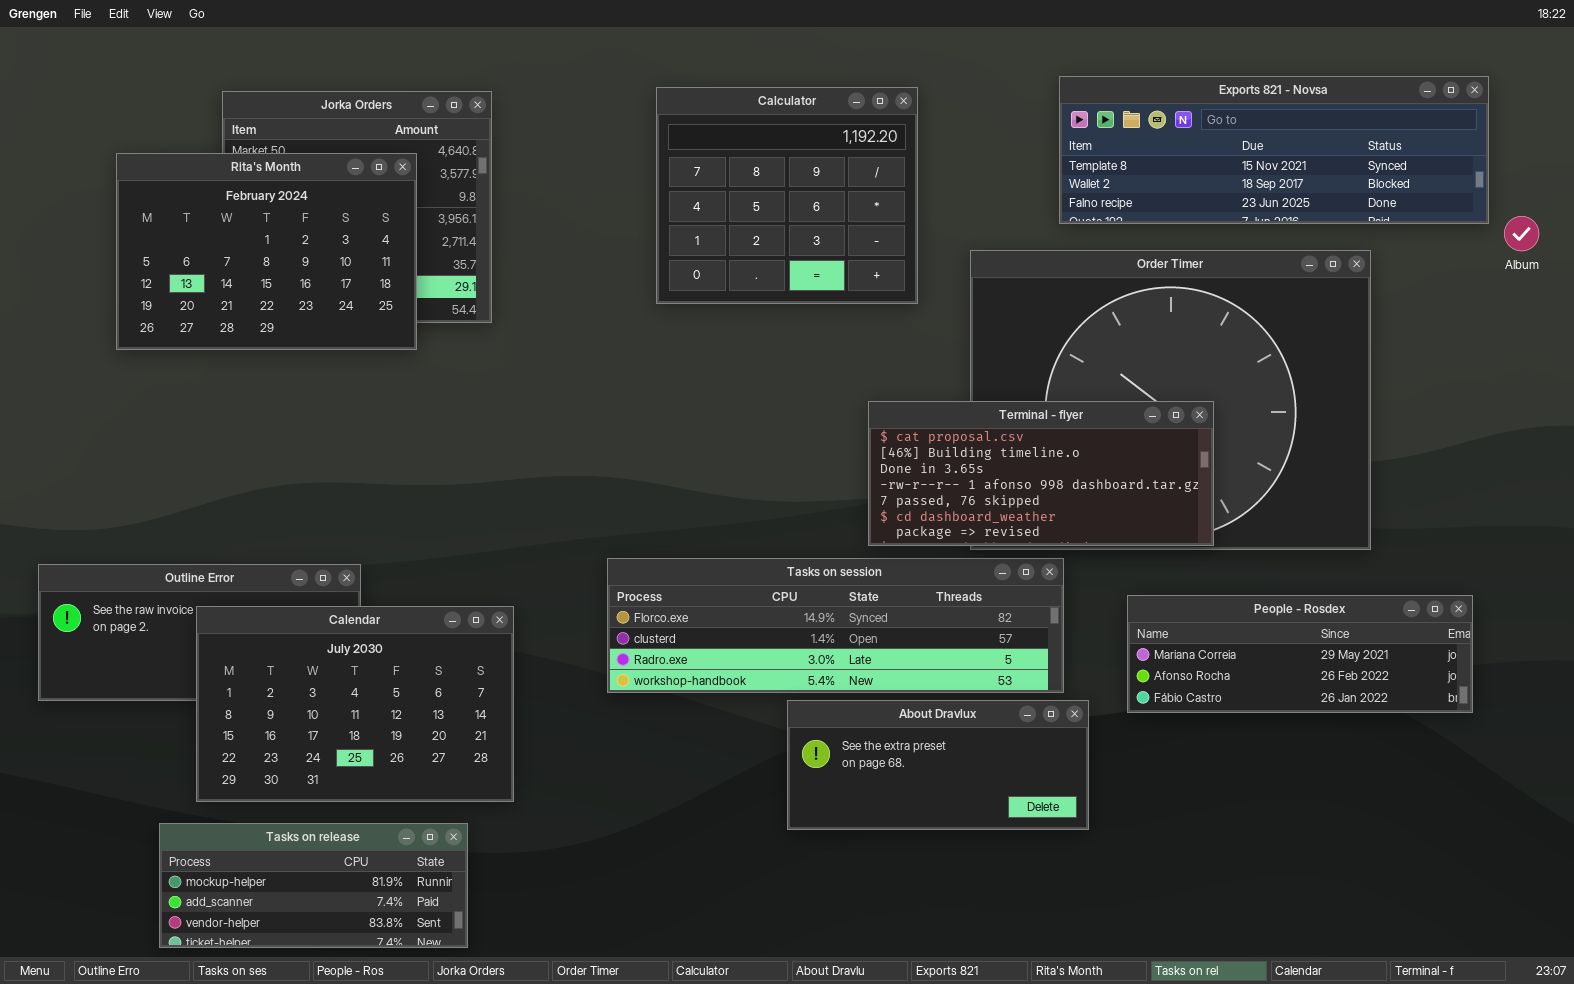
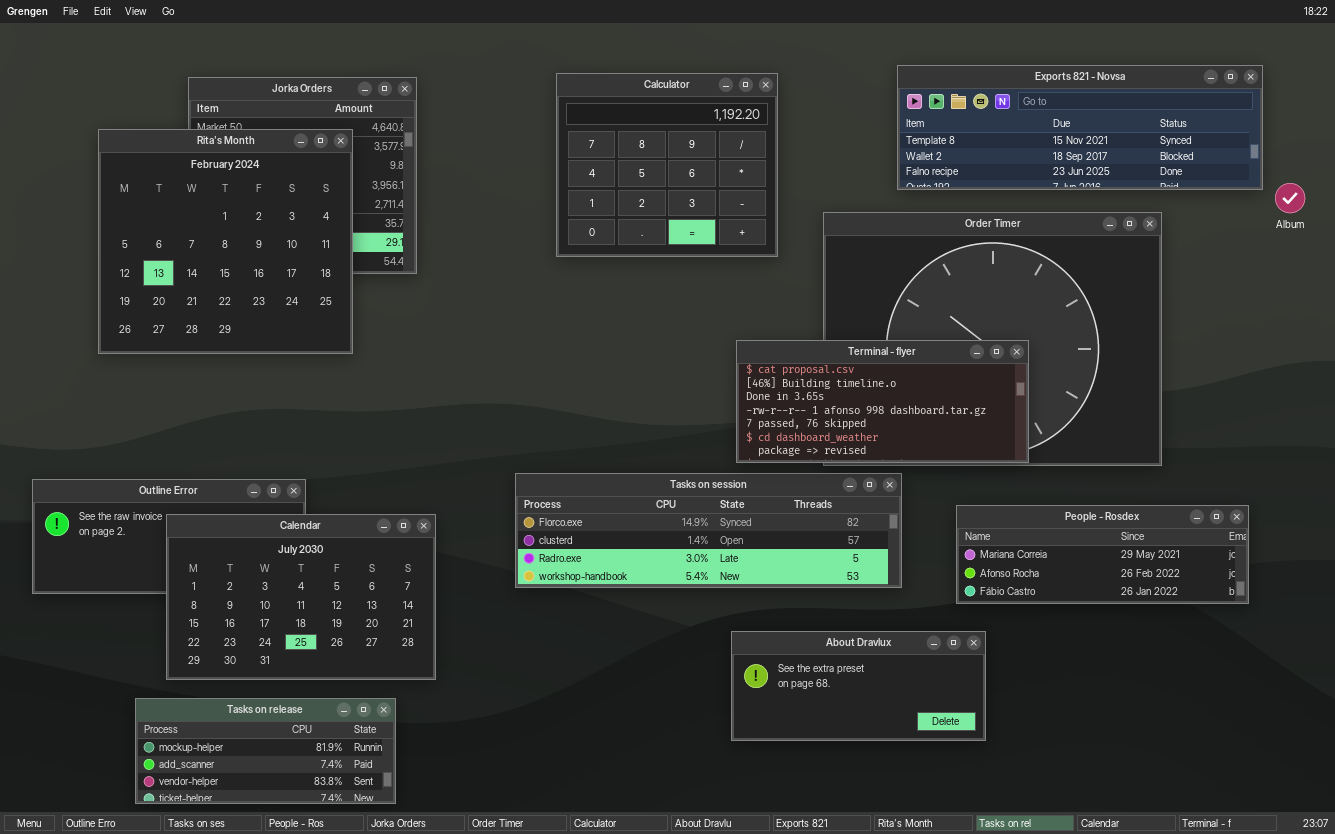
Rita's Month: [116,153,417,350] -> [98,129,353,354], resized
About Dravlux: [787,700,1089,830] -> [731,631,986,741], moved

